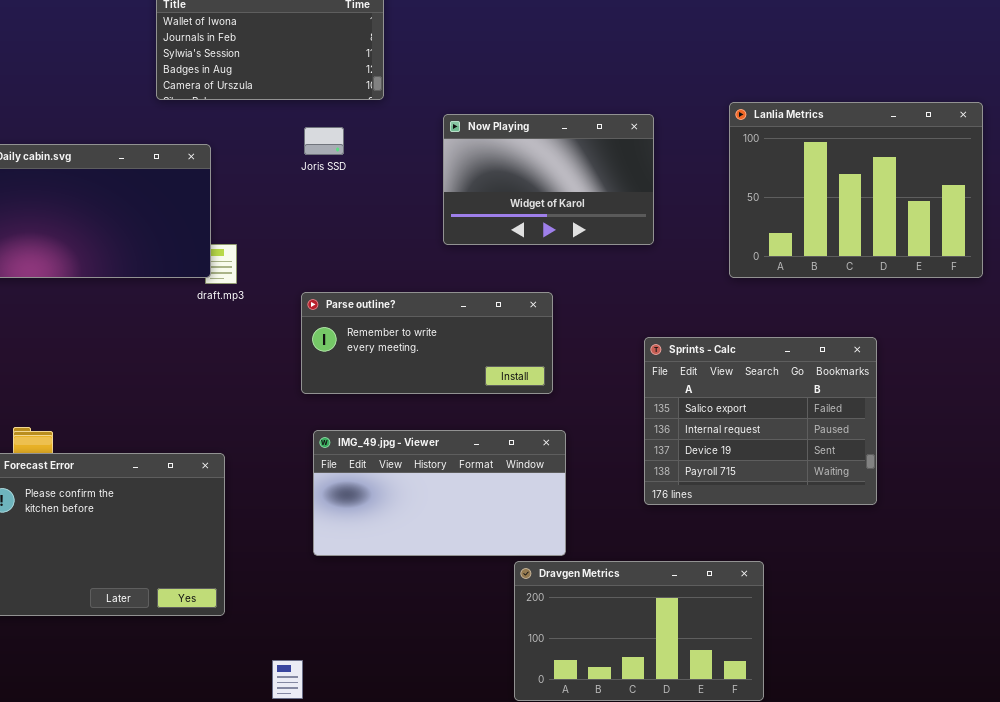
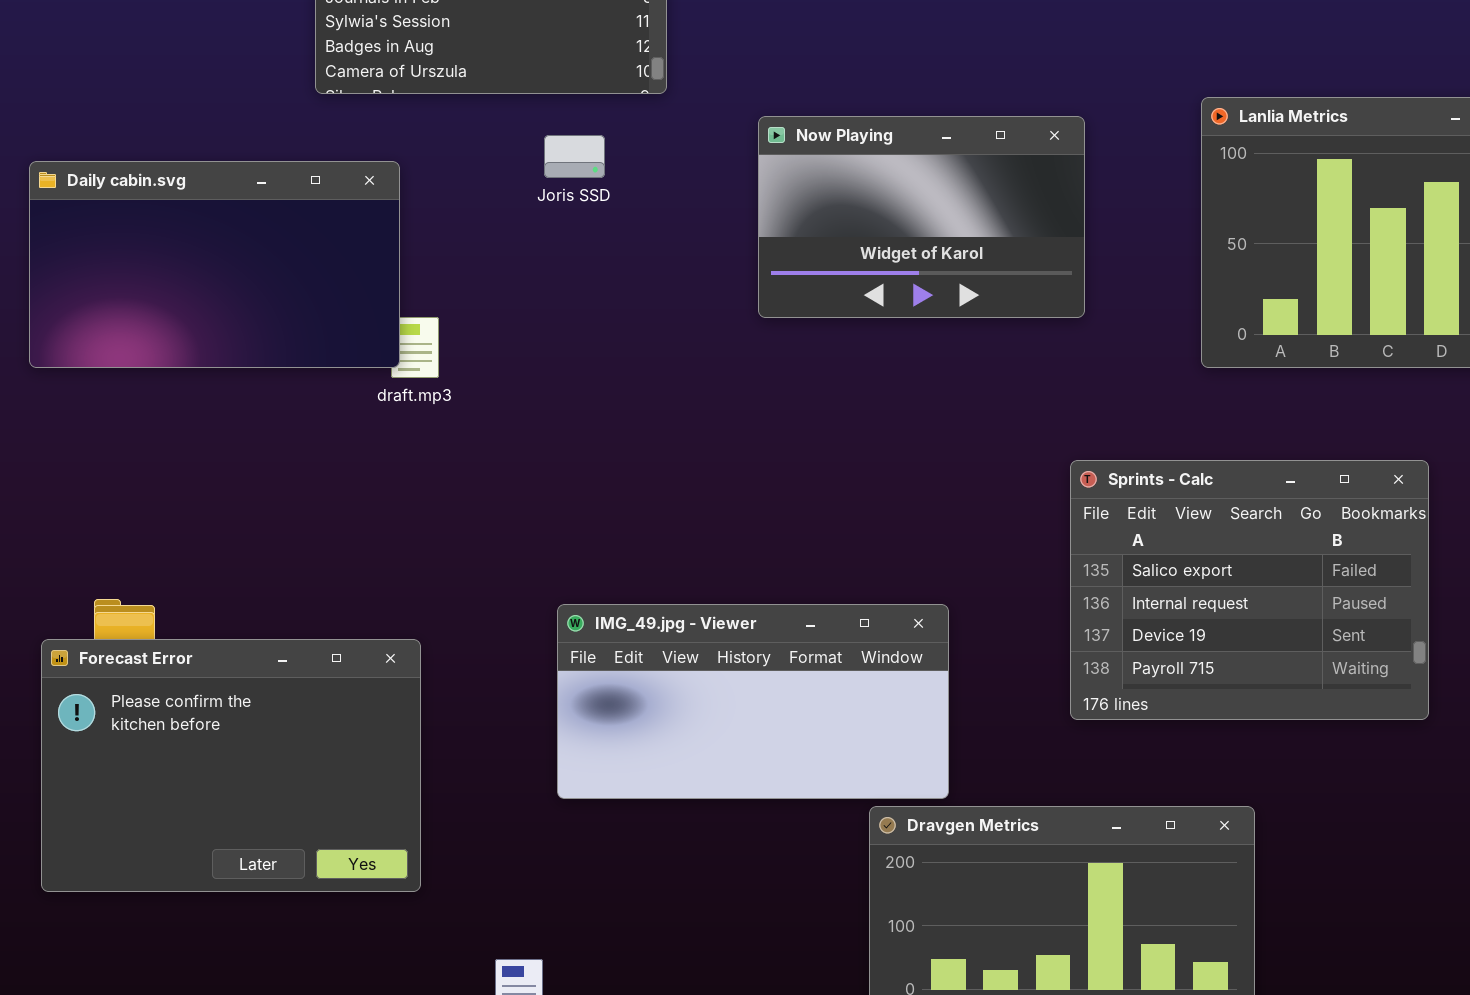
Parse outline?: [301,292,553,394] -> none, closed

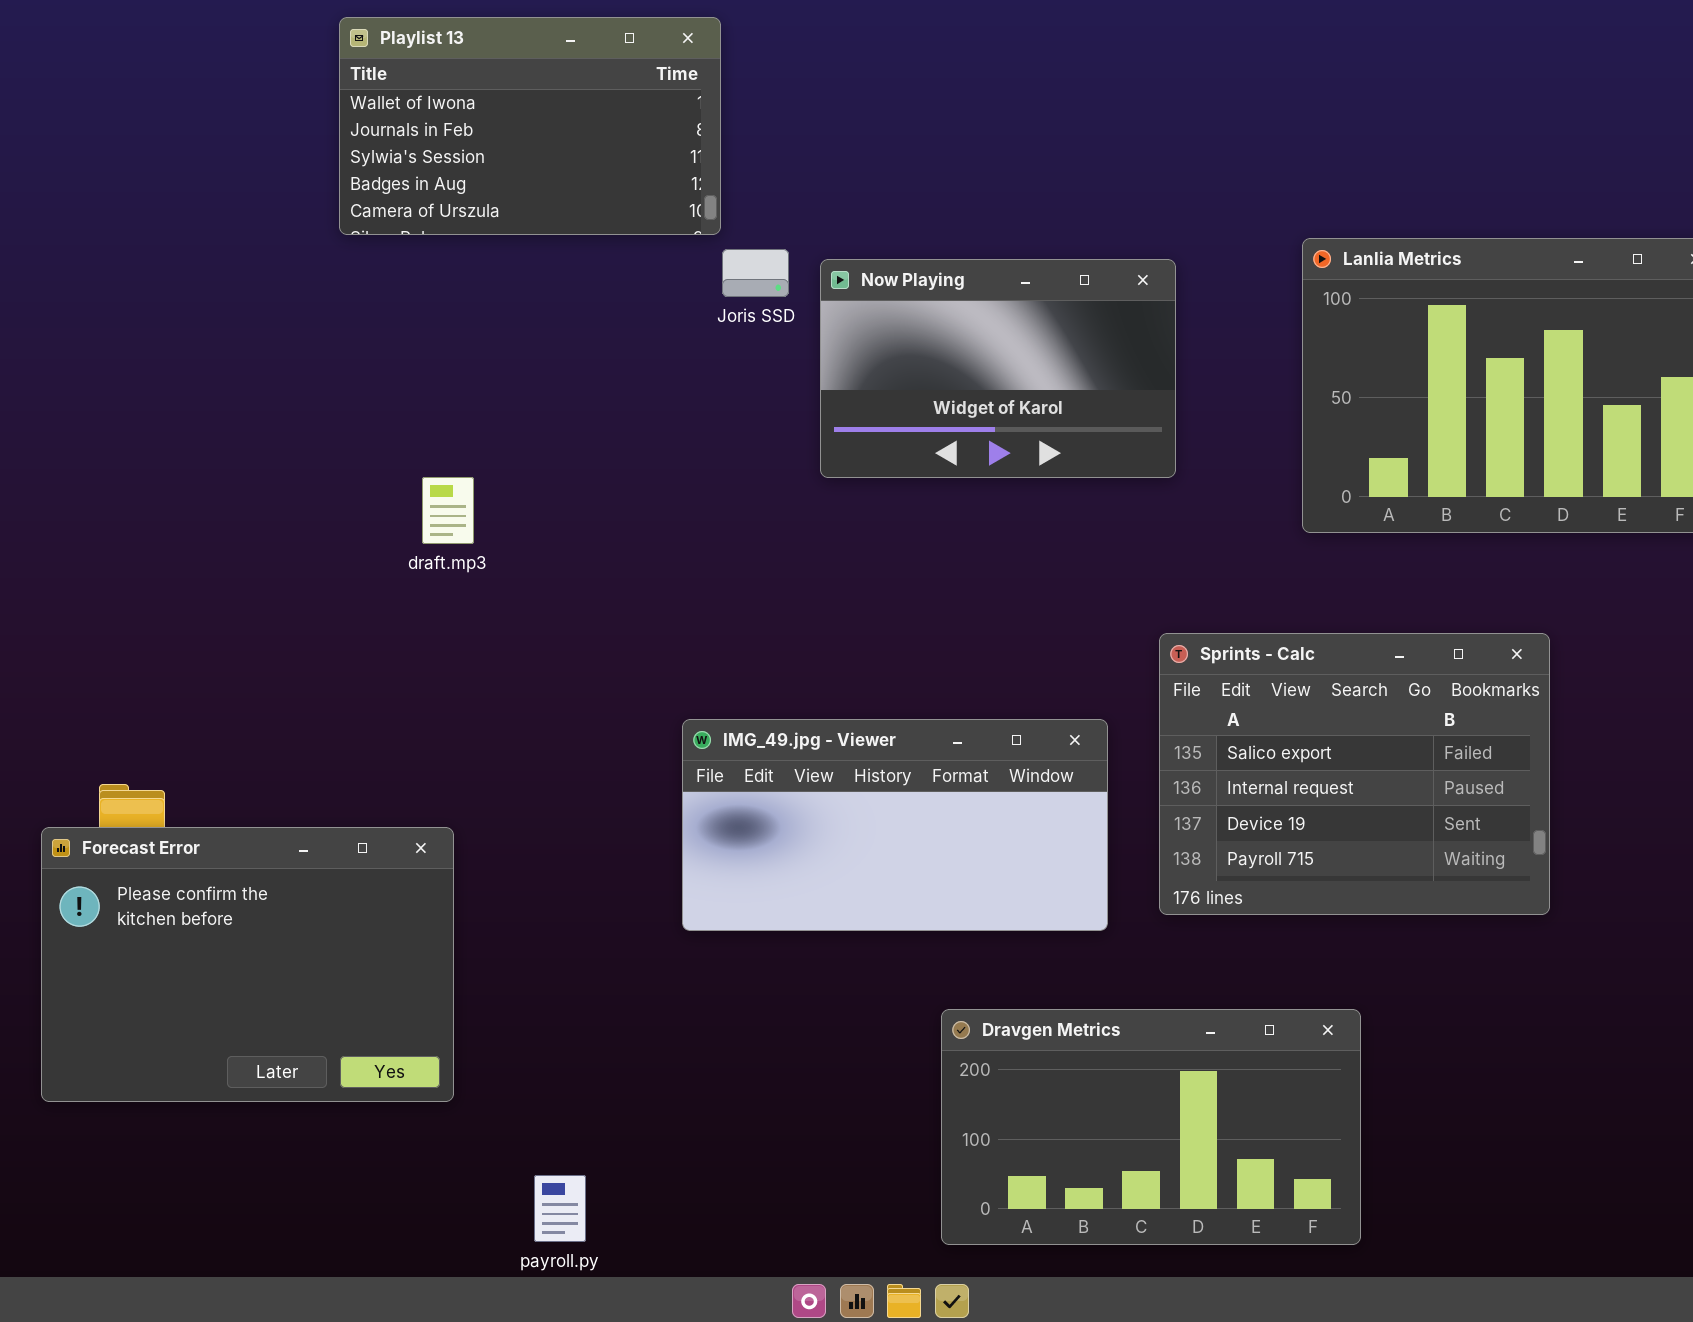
Joris SSD: [544,135,605,178] -> [722,249,789,297], moved
Daily cabin.svg: [29,161,400,368] -> none, closed
IMG_49.jpg - Viewer: [557,604,949,799] -> [682,719,1108,931], moved

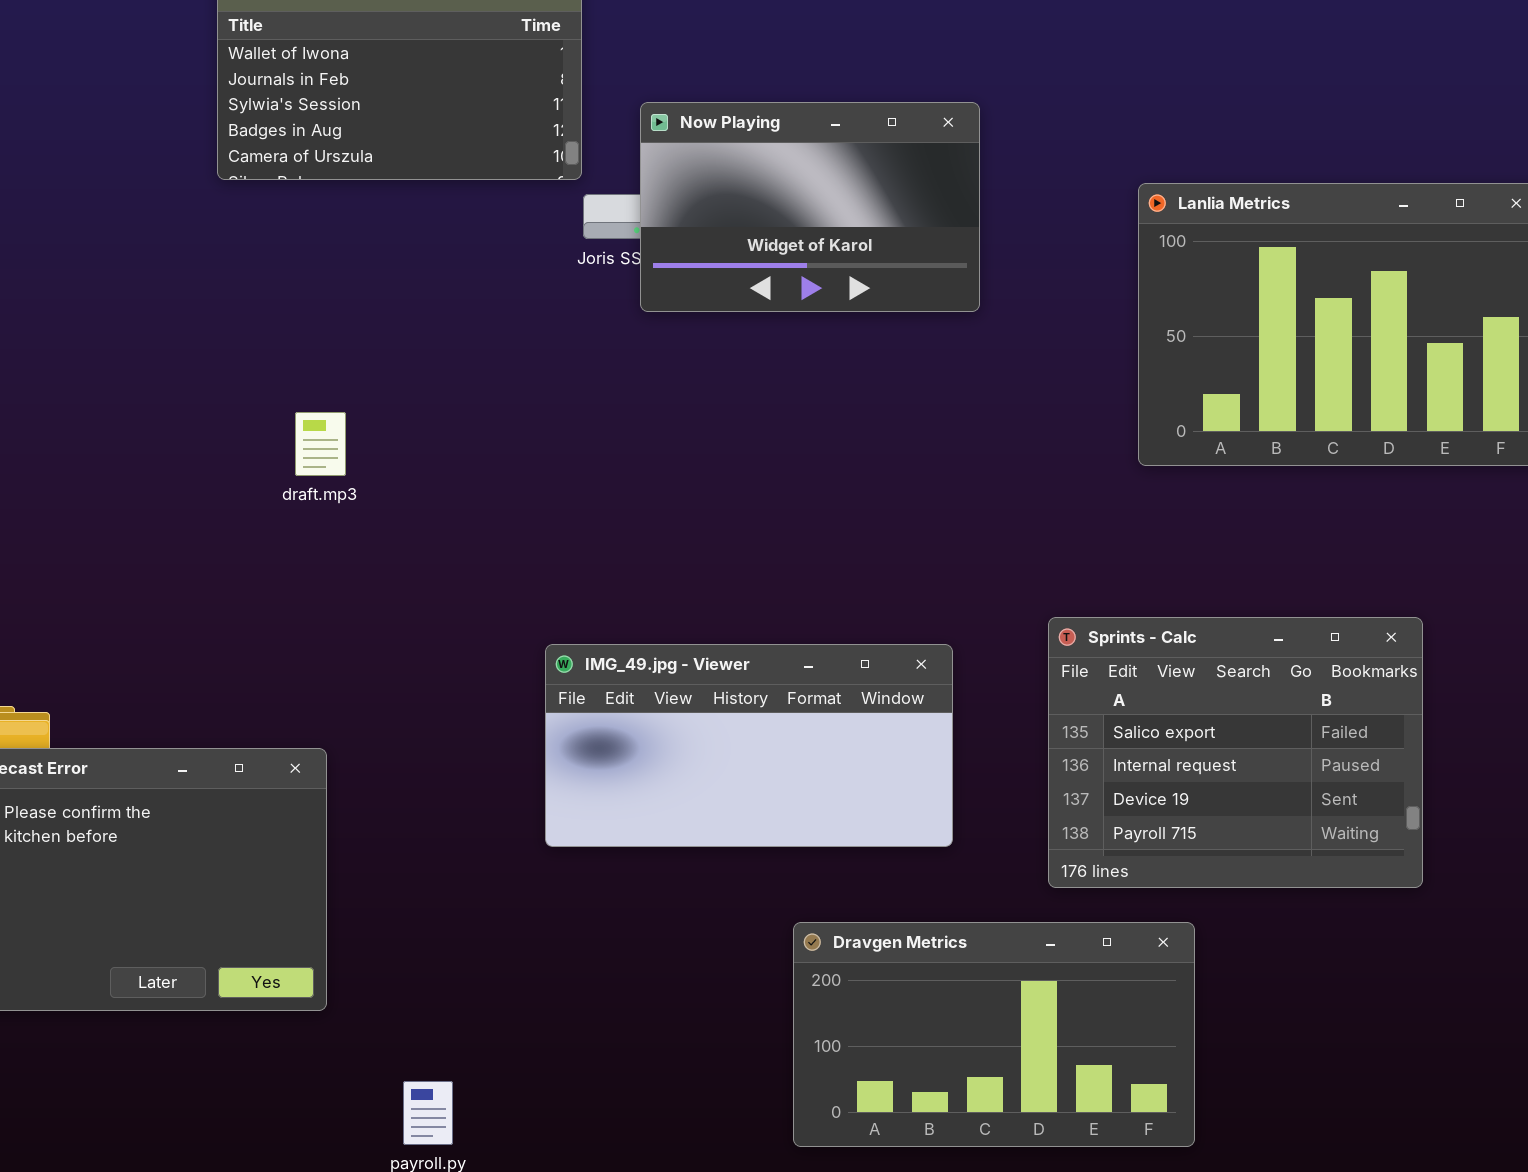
Now Playing: [820,259,1176,478] -> [640,102,980,312], moved
Sprints - Calc: [1159,633,1550,915] -> [1048,617,1423,888], moved

